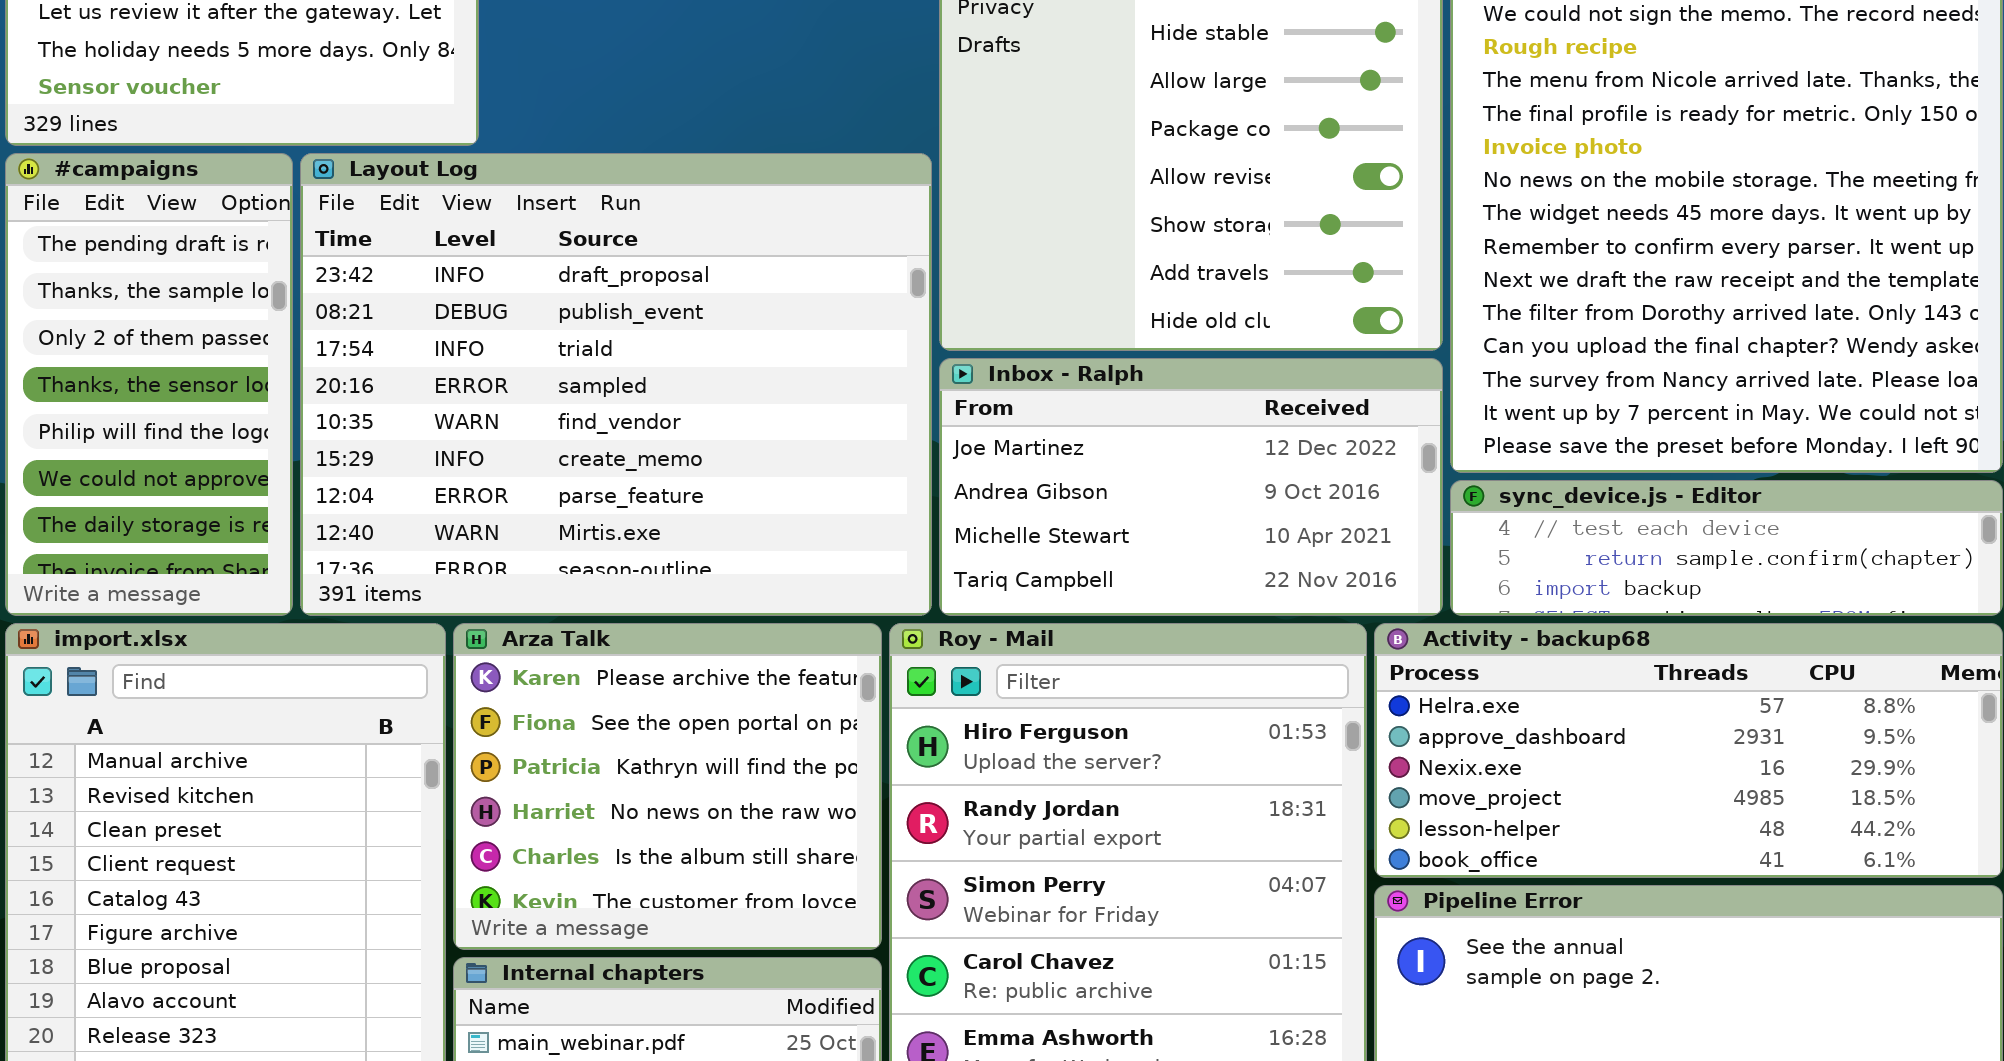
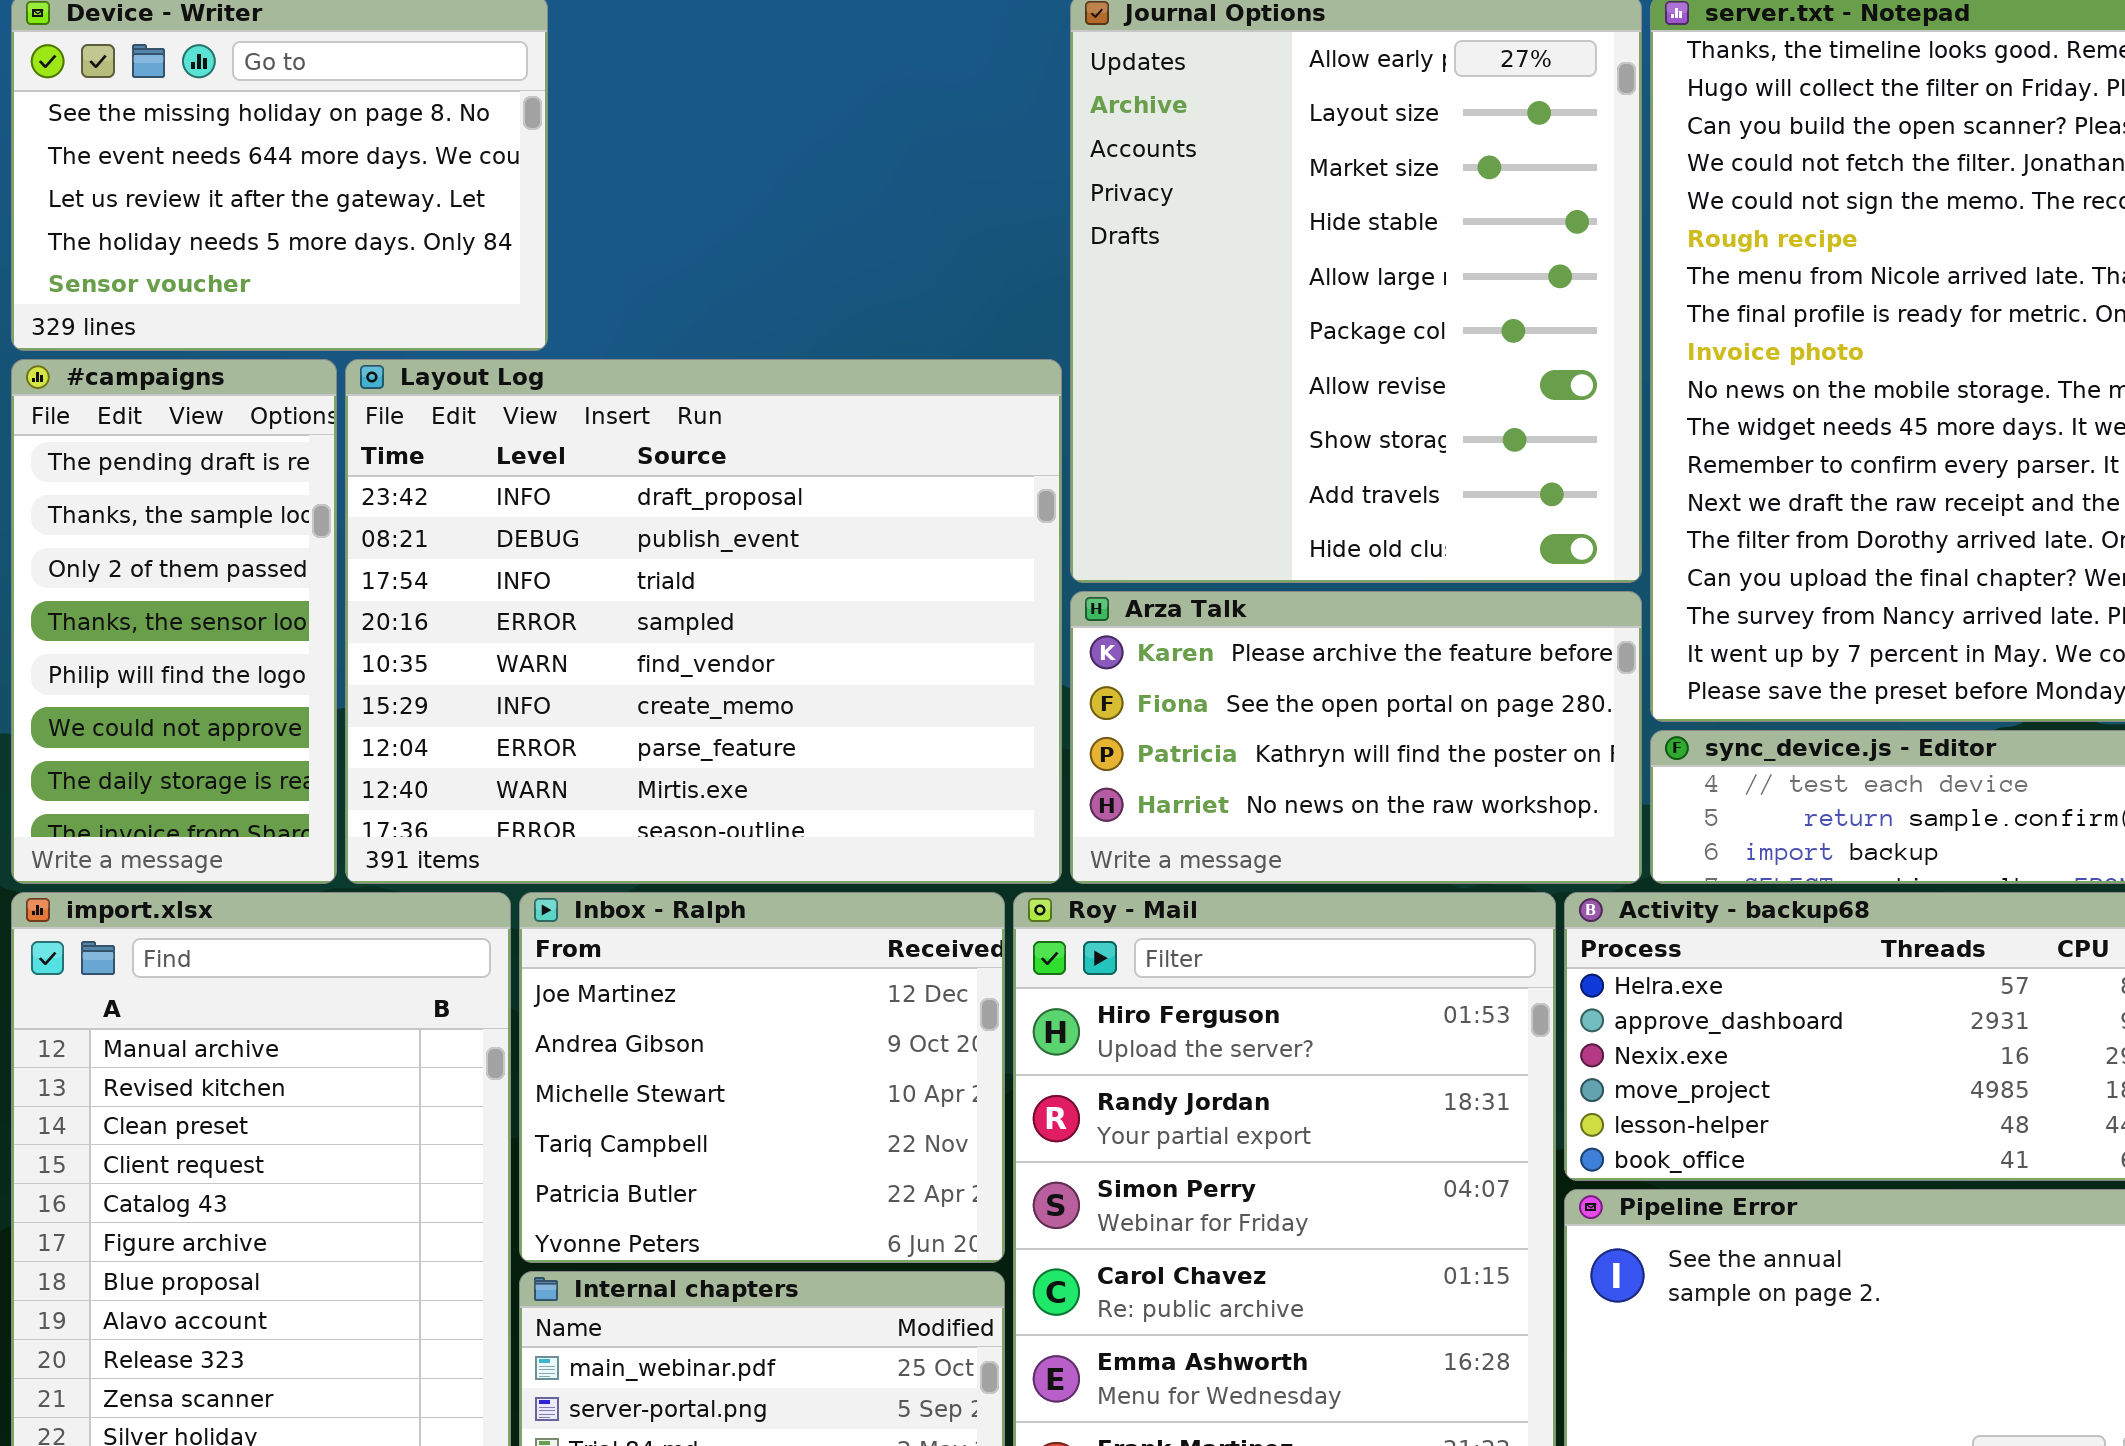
Inbox - Ralph: [939,358,1443,616] -> [519,892,1005,1263], moved, resized
Arza Talk: [453,623,882,950] -> [1070,591,1642,884], moved, resized

